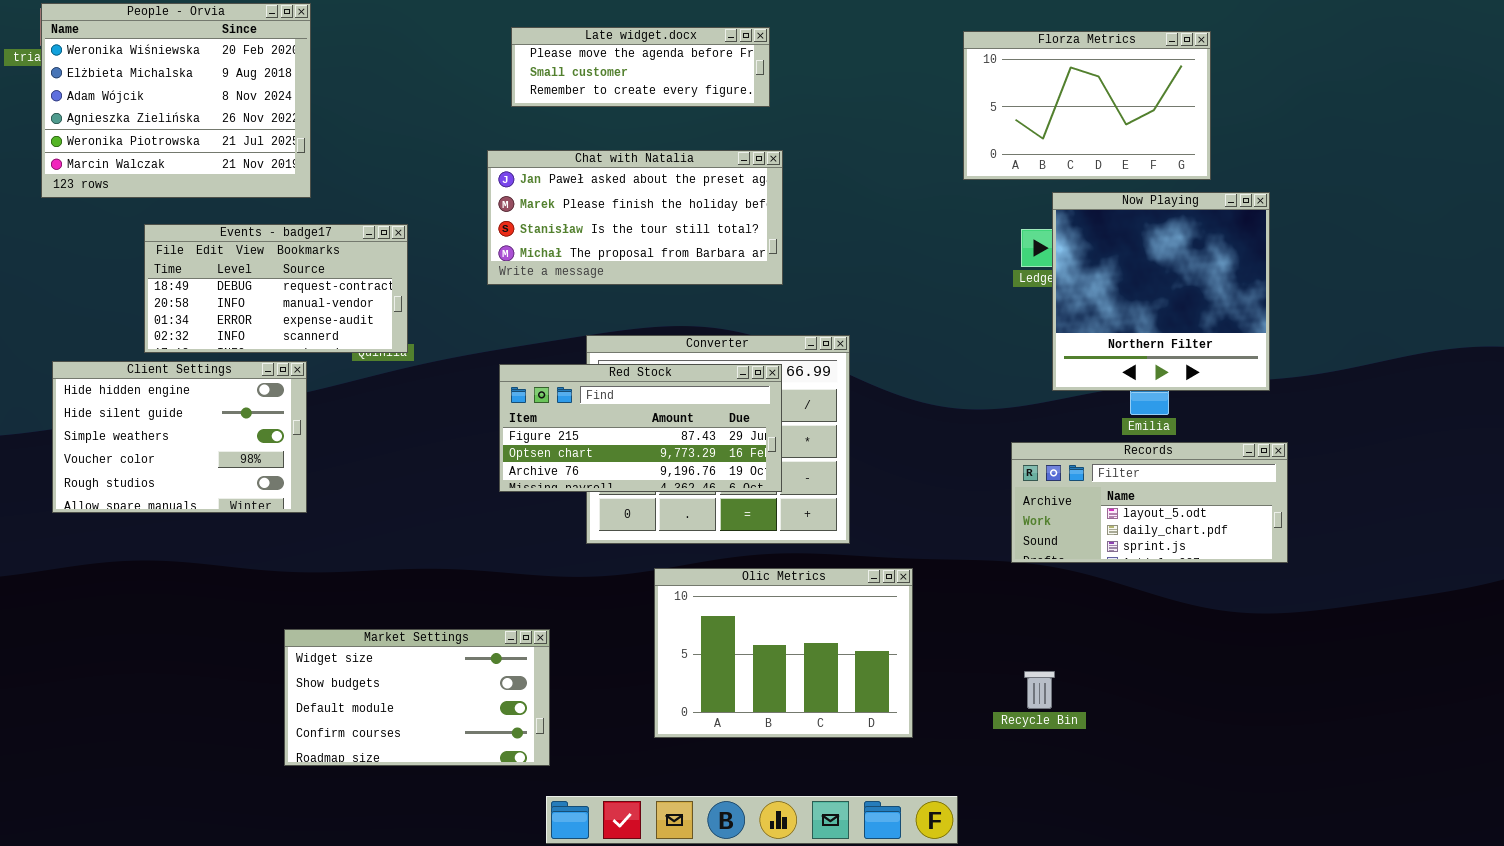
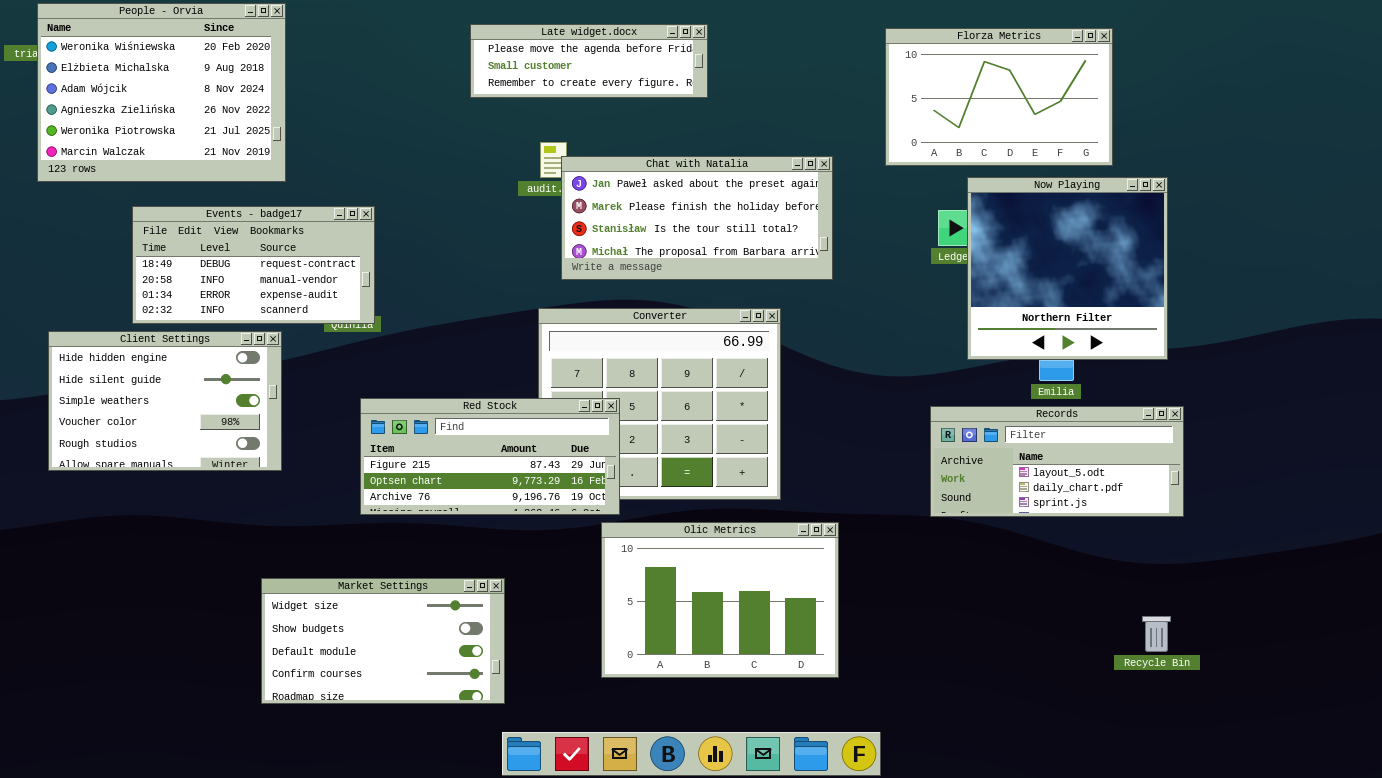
Chat with Natalia: [487,150,783,285] -> [561,156,833,280], moved
Red Stock: [499,364,782,492] -> [360,398,620,515], moved
Recycle Bin: [1024,671,1055,709] -> [1142,616,1171,652], moved

